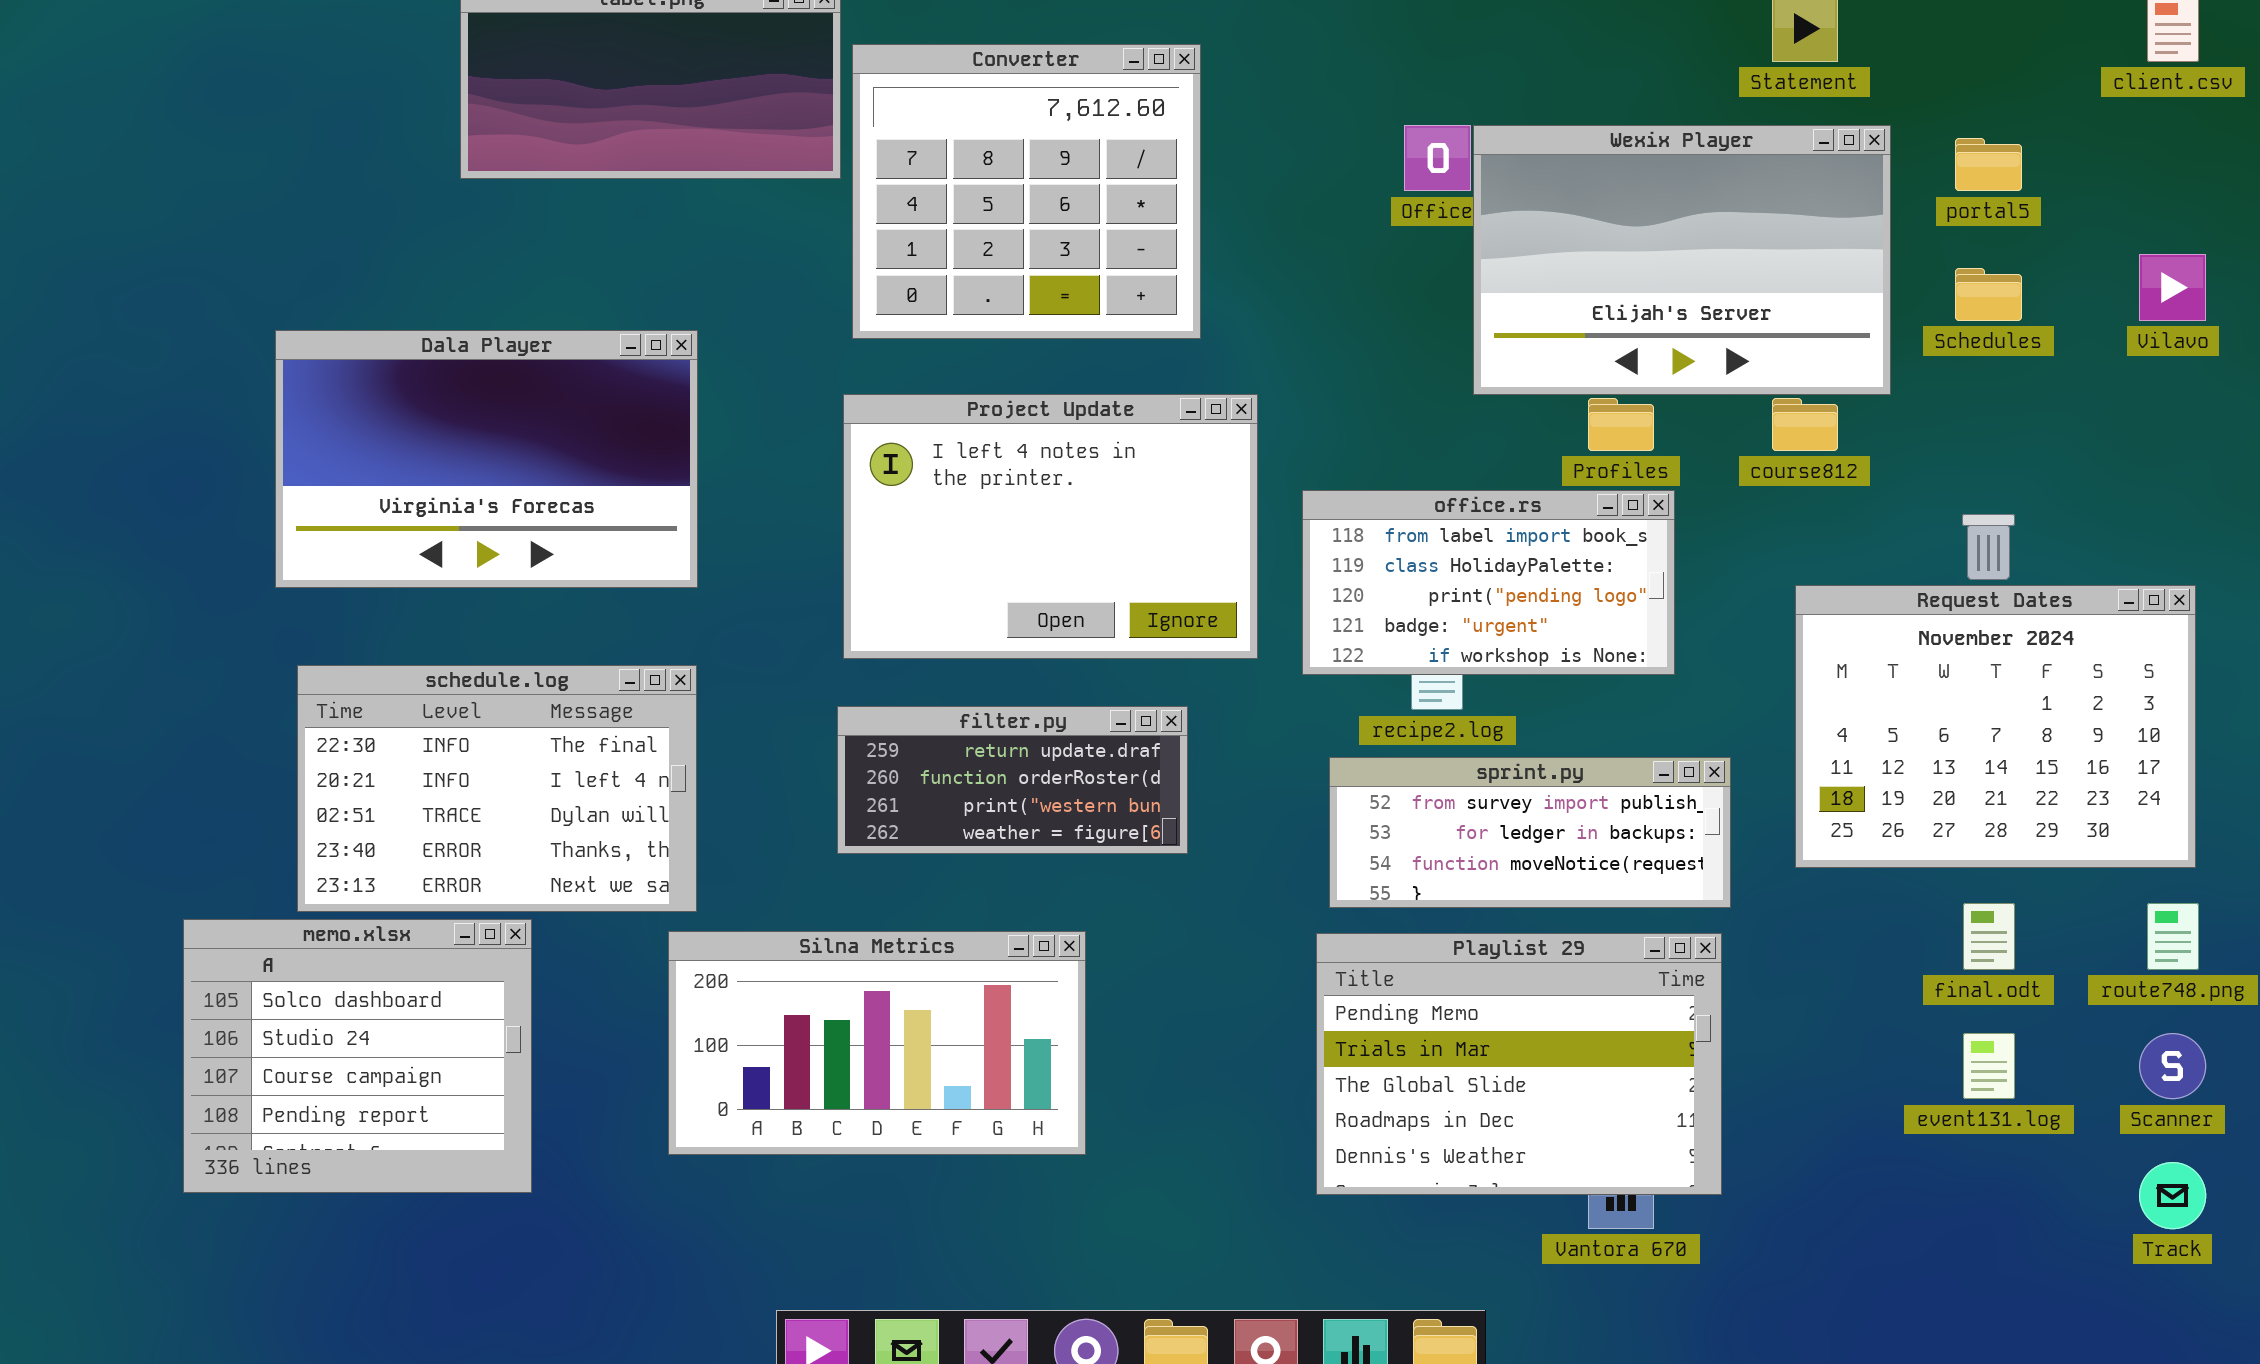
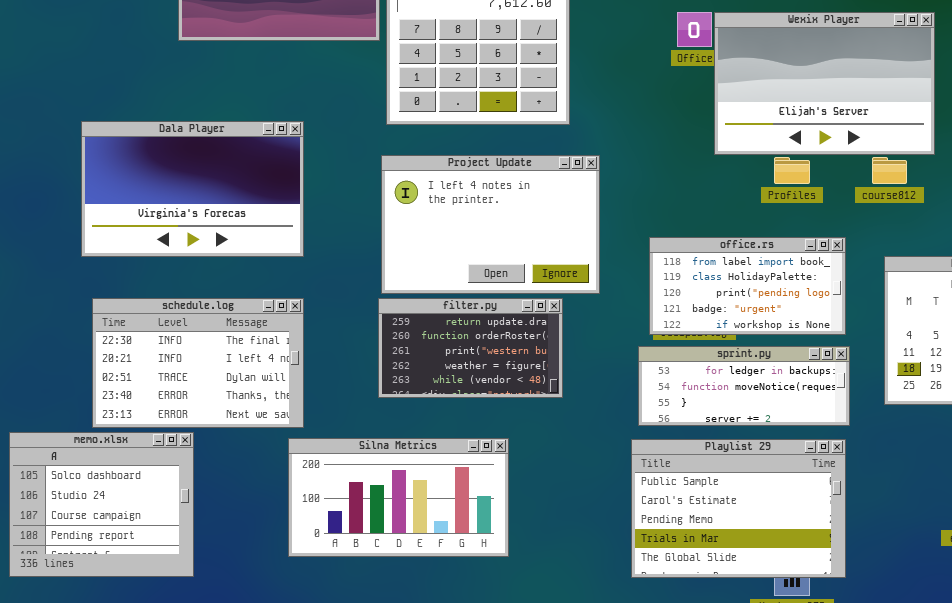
office.rs: [1302,490,1675,675] -> [649,237,846,335], moved
filter.py: [837,706,1188,854] -> [378,298,563,398], resized
sprint.py: [1329,757,1731,908] -> [638,346,850,426], scrolled down 1 row
memo.xlsx: [183,919,532,1193] -> [9,432,194,577], moved
Playlist 29: [1316,933,1722,1195] -> [631,439,846,578], scrolled up 2 rows

